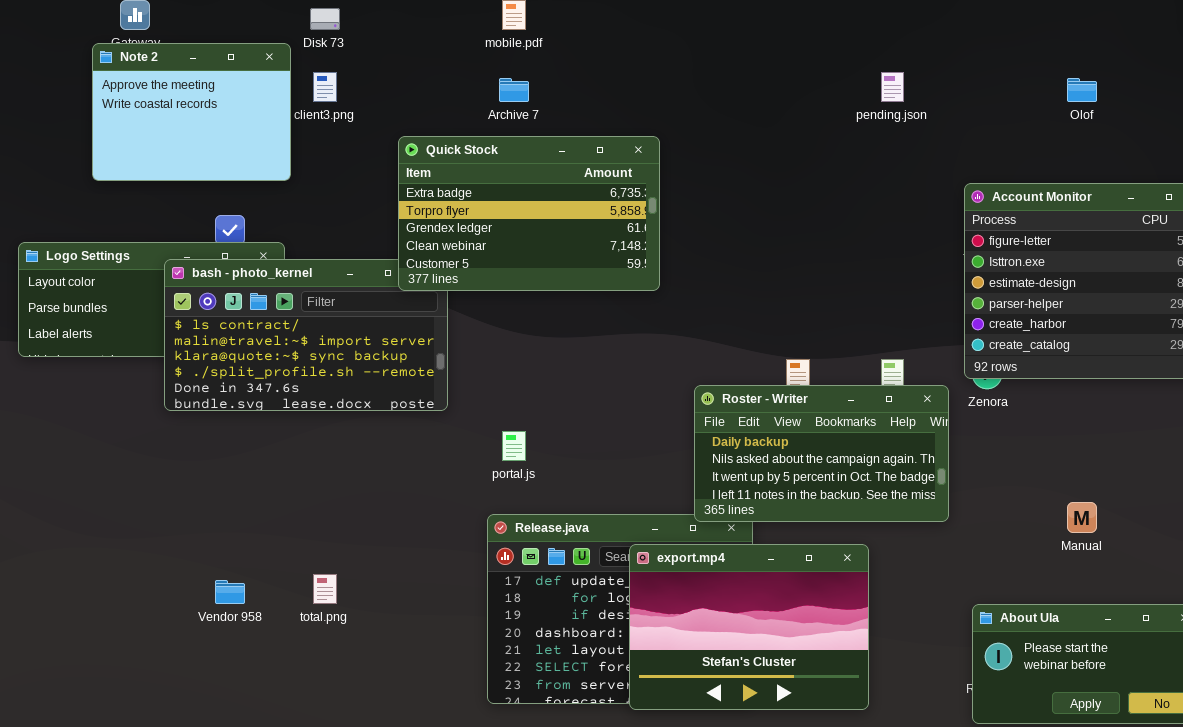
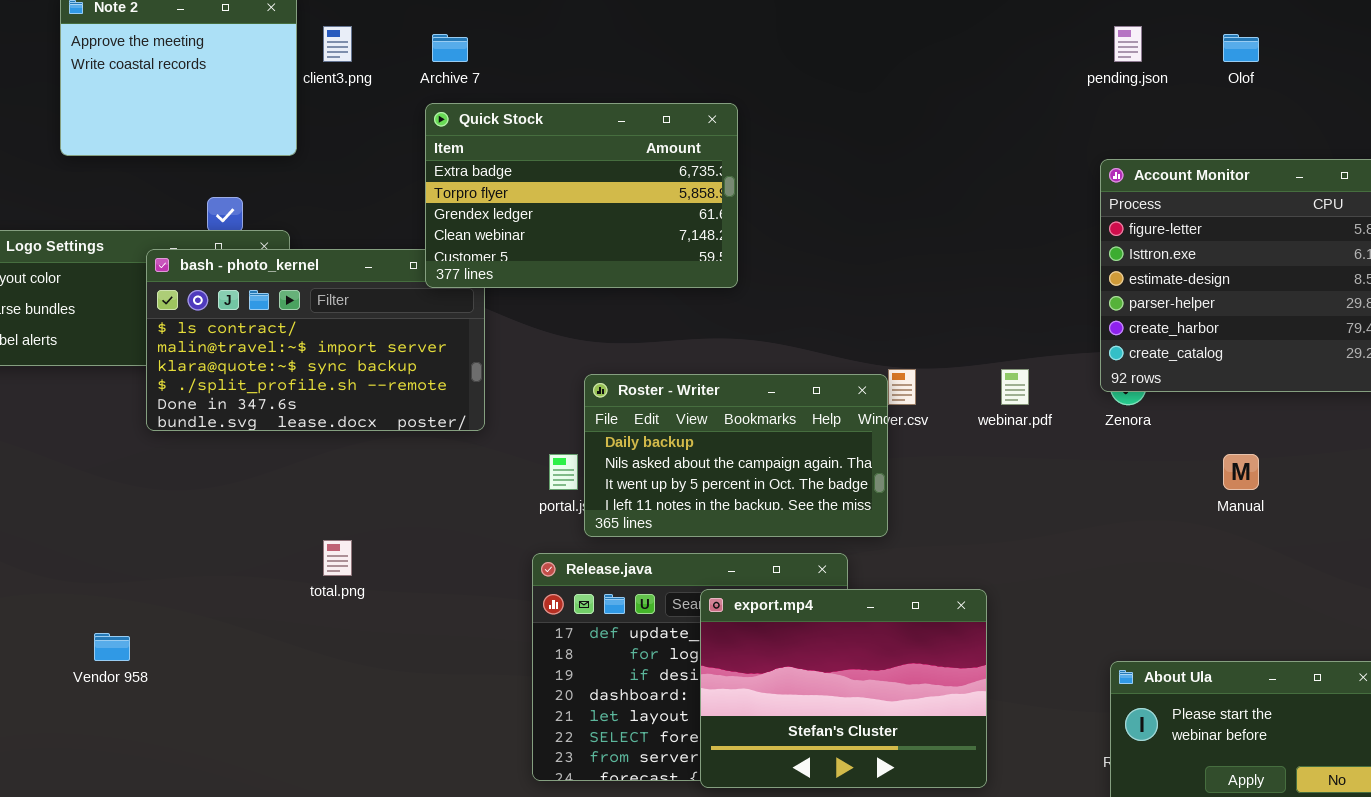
pending.json: [881,72,904,102] -> [1114,26,1142,62], moved
Archive 7: [499,78,529,102] -> [432,34,468,62], moved
Roster - Writer: [694,385,949,522] -> [584,374,888,537], moved
Manual: [1067,502,1097,533] -> [1223,454,1259,490], moved
total.png: [313,574,337,604] -> [323,540,352,576], moved
Vendor 958: [215,580,245,604] -> [94,633,130,661], moved

